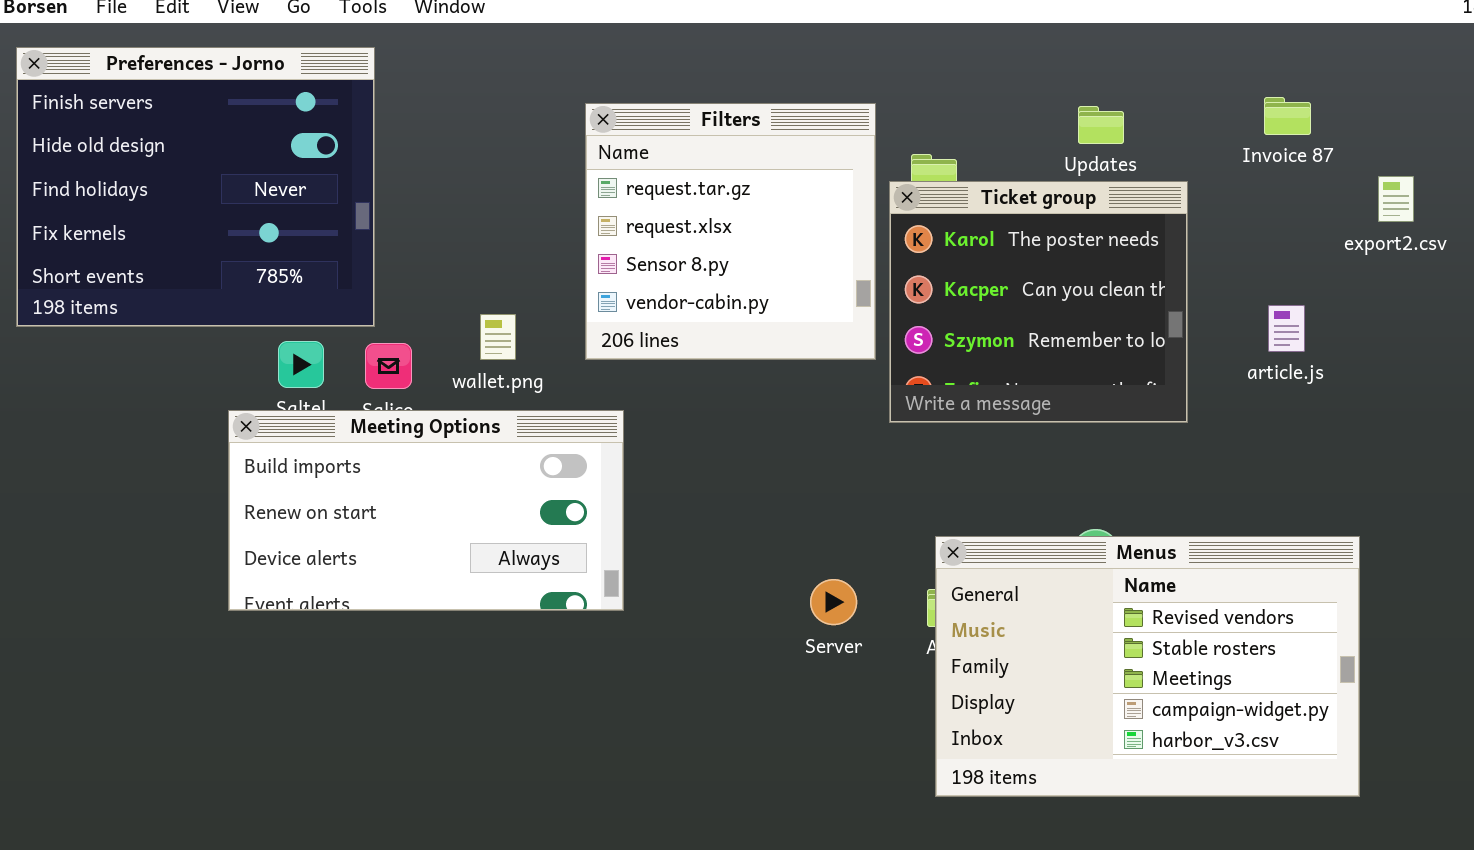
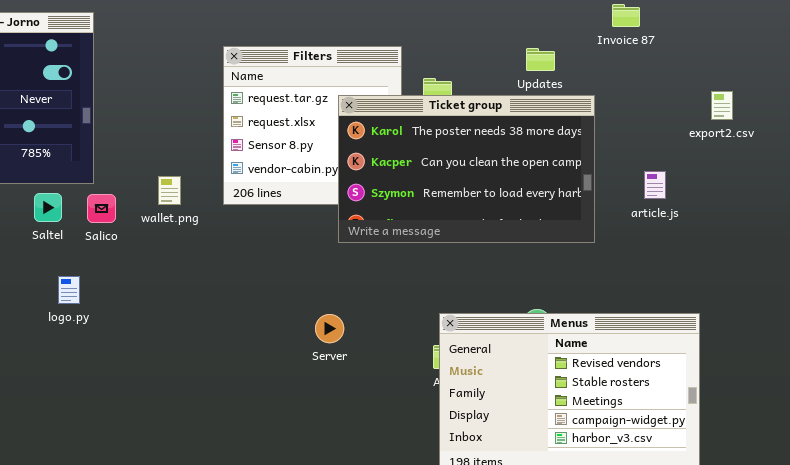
Invoice 87: [1264,97,1311,135] -> [612,4,640,27], moved
Ticket group: [889,181,1188,423] -> [338,95,595,243], resized
Meeting Options: [228,410,624,611] -> none, closed
Server: [810,579,857,625] -> [315,314,344,343], moved

